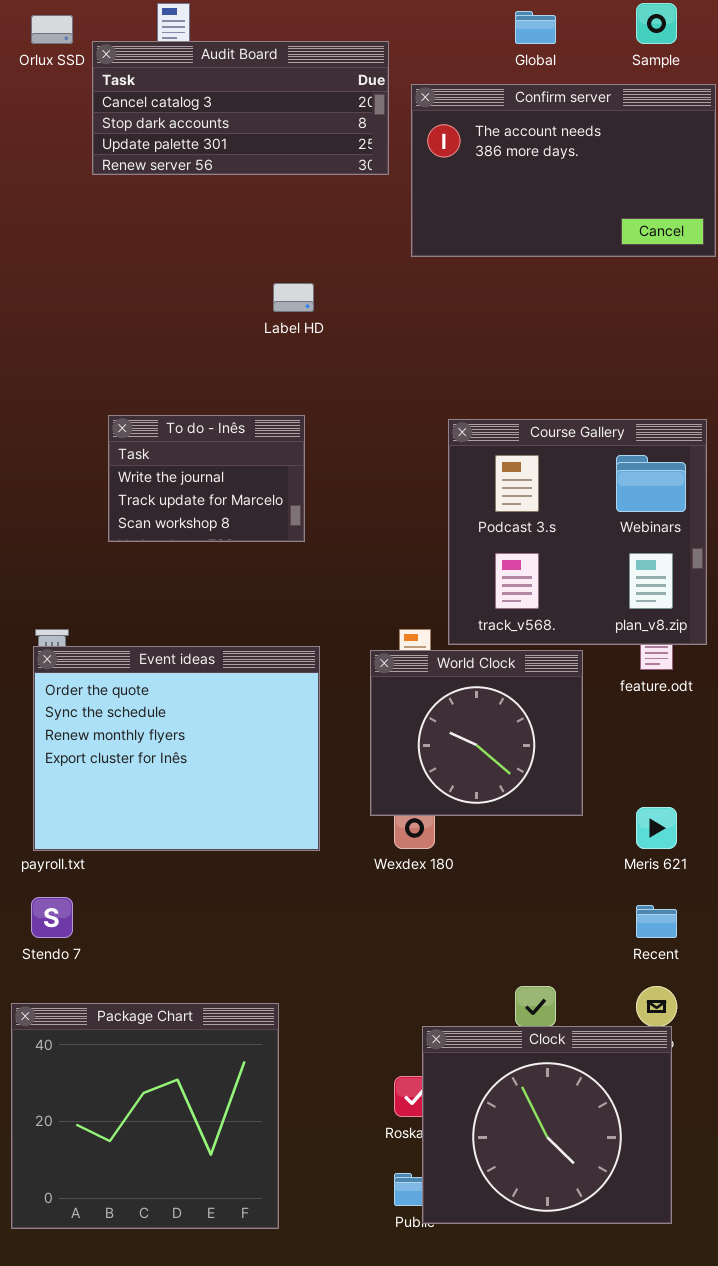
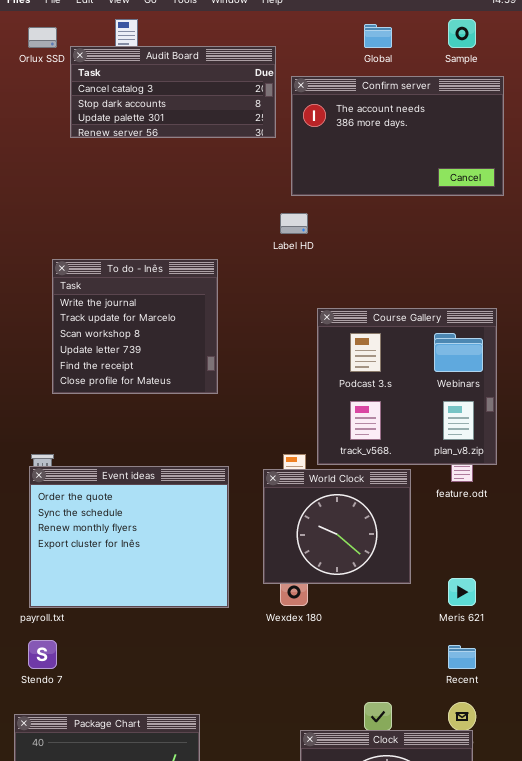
Label HD: [273,283,314,312] -> [280,213,308,234], moved
To do - Inês: [108,415,305,542] -> [52,259,218,394], resized

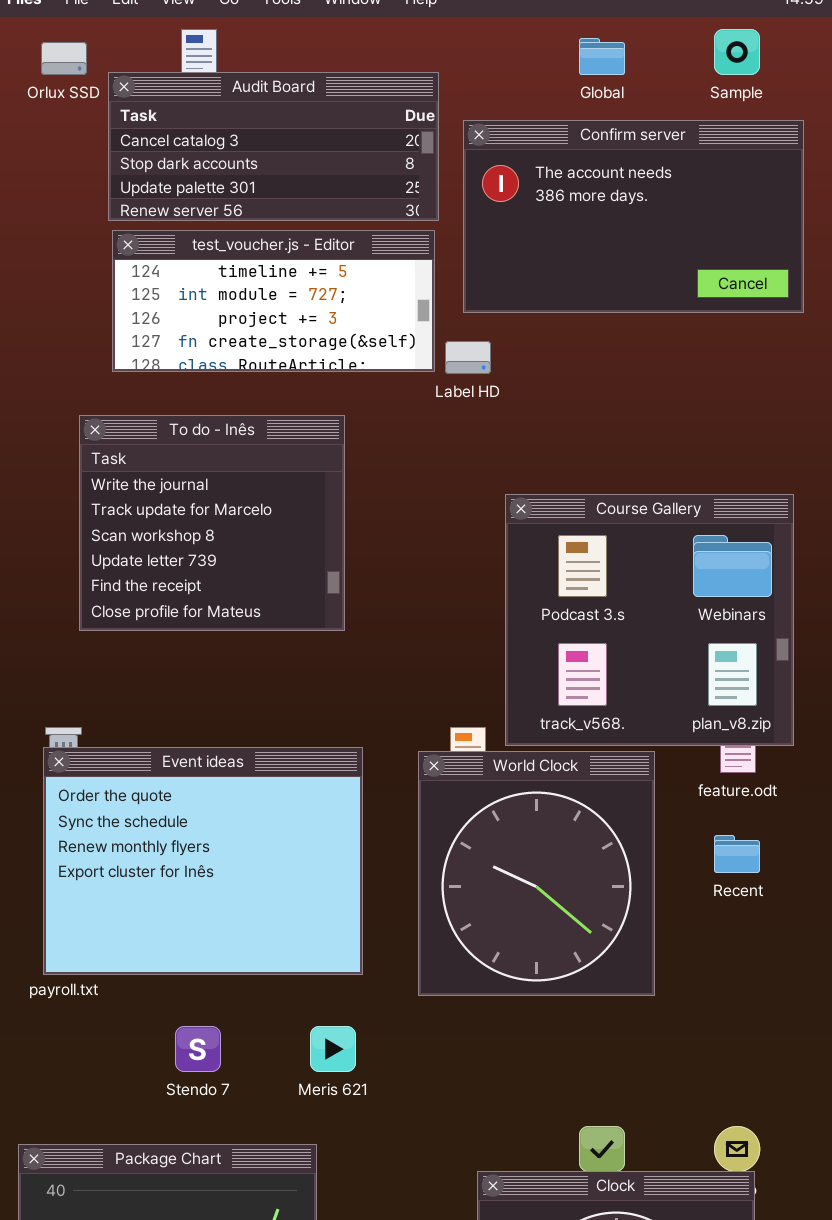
test_voucher.js - Editor: none -> [112,230,435,372], opened
World Clock: [263,469,411,584] -> [418,751,655,996], resized
Meris 621: [448,578,476,606] -> [310,1026,356,1072], moved
Stendo 7: [28,640,57,669] -> [175,1026,221,1072], moved
Recent: [448,645,476,669] -> [714,835,760,873], moved

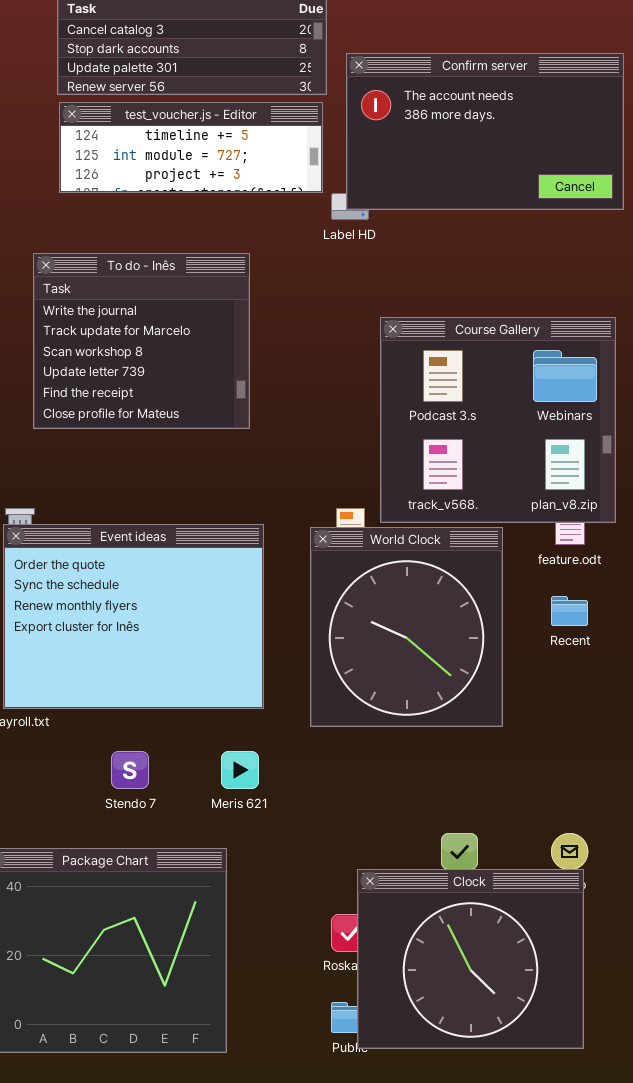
Confirm server: [463,120,804,313] -> [346,53,624,210], moved
test_voucher.js - Editor: [112,230,435,372] -> [59,102,323,193], resized

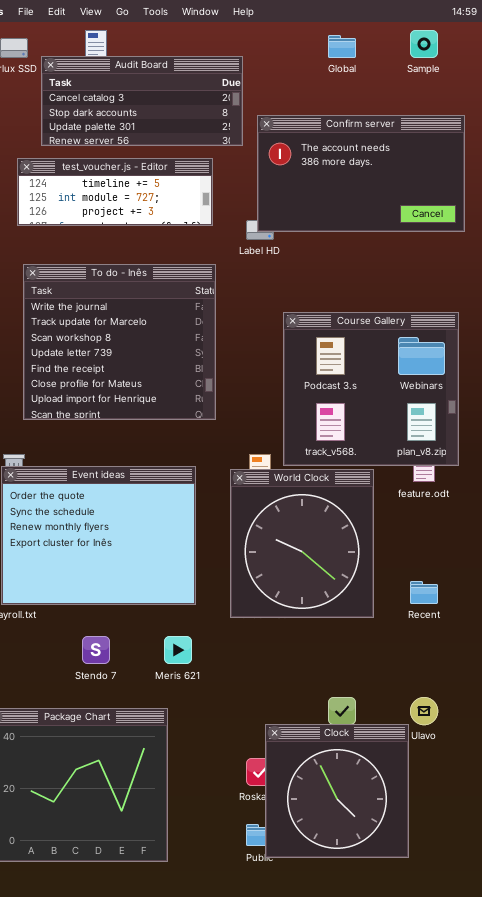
test_voucher.js - Editor: [59,102,323,193] -> [17,158,213,226], moved
To do - Inês: [33,253,250,429] -> [23,264,216,420], resized
Recent: [551,596,588,626] -> [410,581,438,604], moved
Clock: [357,869,584,1049] -> [265,724,409,858], resized

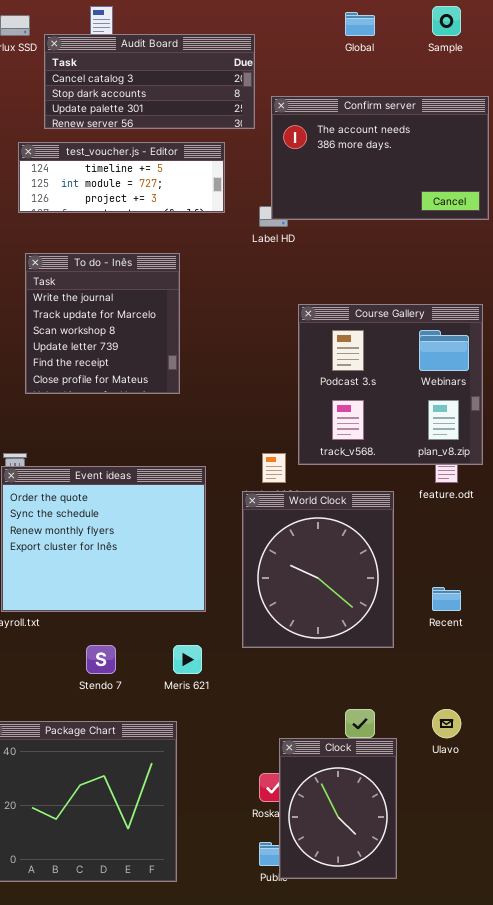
To do - Inês: [23,264,216,420] -> [25,253,180,394], resized
World Clock: [230,469,374,618] -> [242,491,394,648], moved
Clock: [265,724,409,858] -> [279,738,397,879], resized

